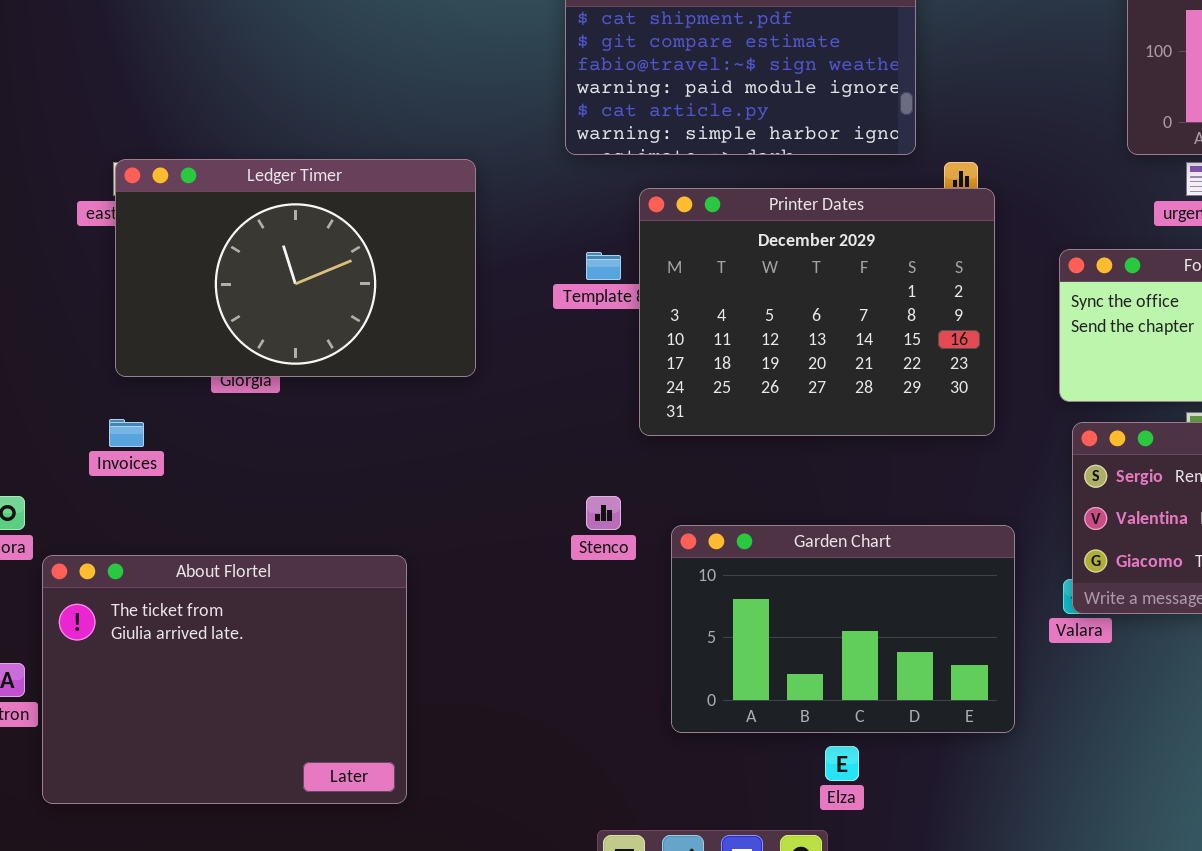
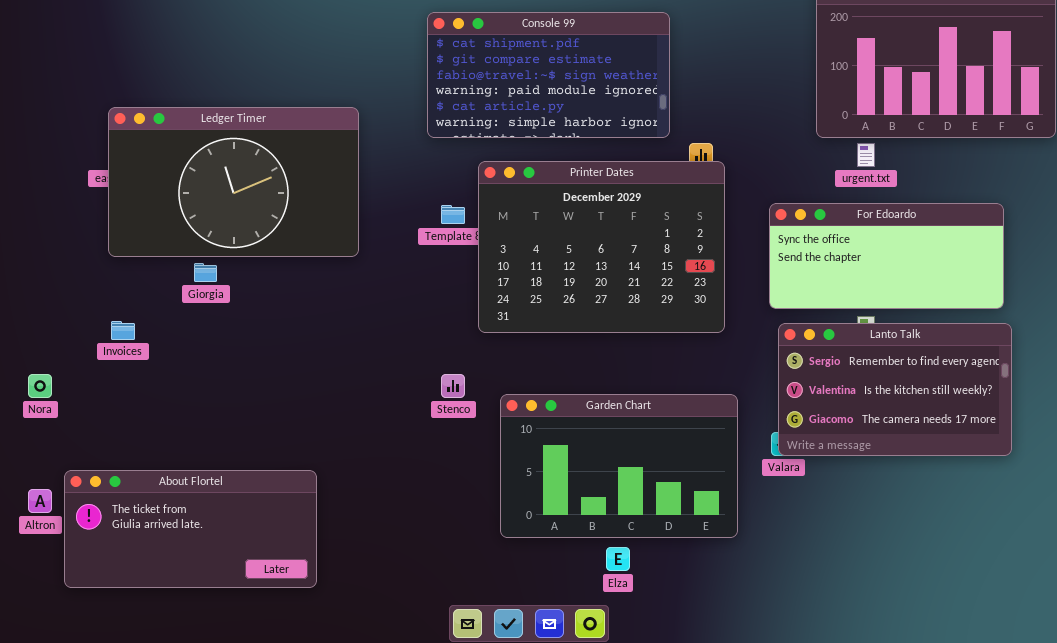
Ledger Timer: [115,159,476,377] -> [108,107,359,257], moved
About Flortel: [42,555,407,804] -> [64,470,317,588], resized

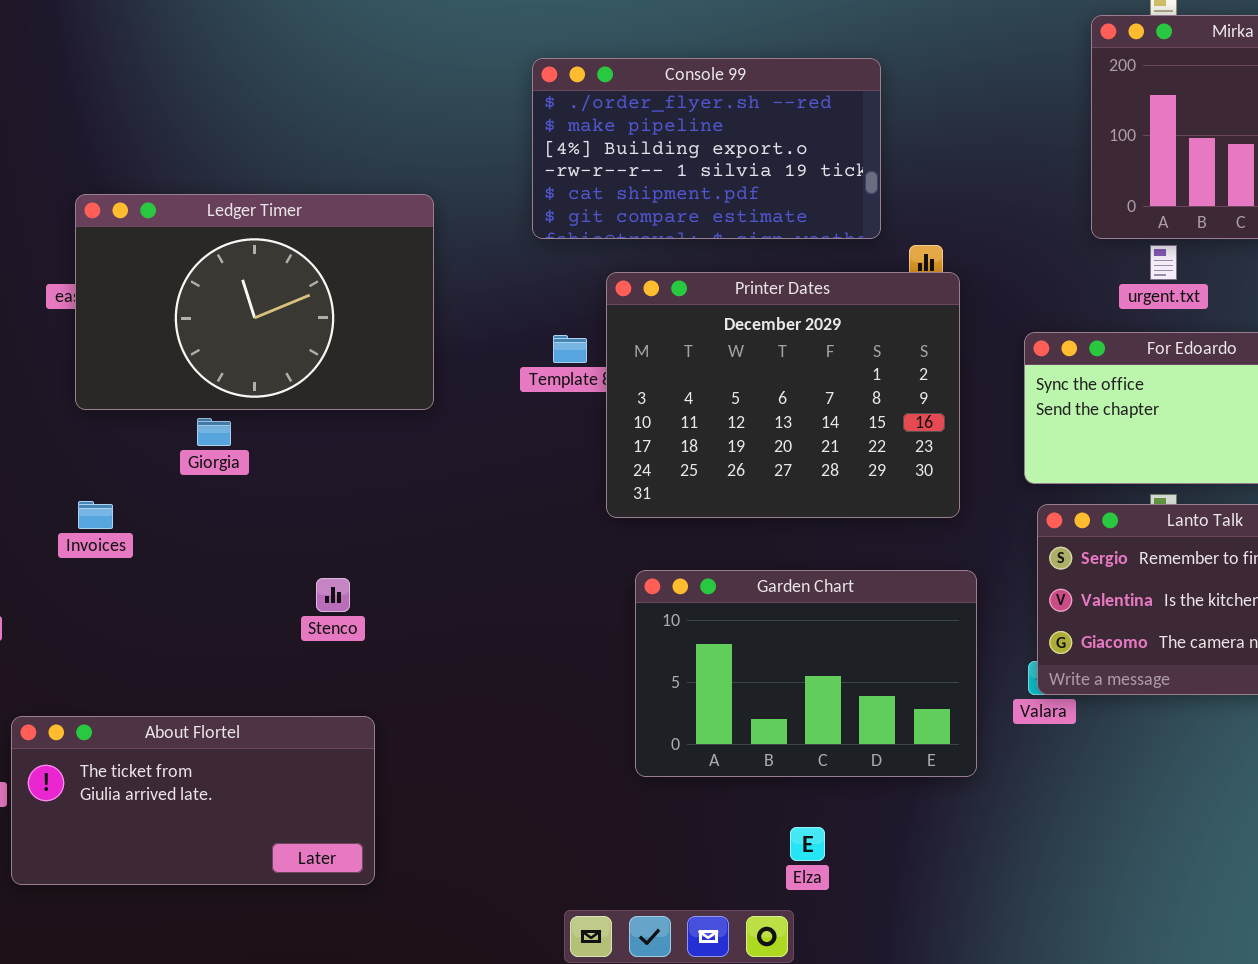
Console 99: [427,12,670,138] -> [532,58,881,239], scrolled up 4 rows
Stenco: [441,374,465,398] -> [316,578,350,612], moved
Garden Chart: [500,394,738,538] -> [635,570,977,777], moved

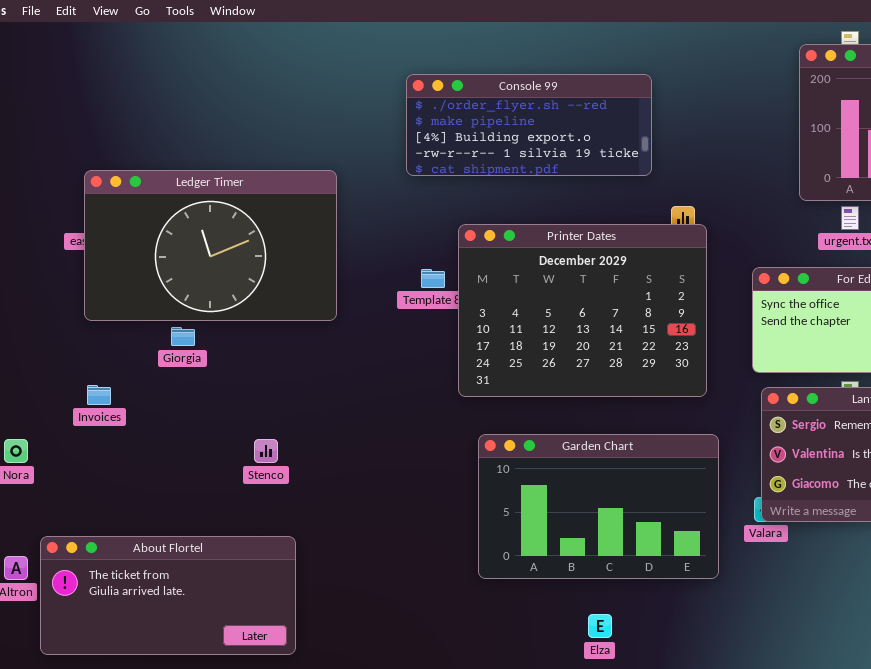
Console 99: [532,58,881,239] -> [406,74,652,176], resized

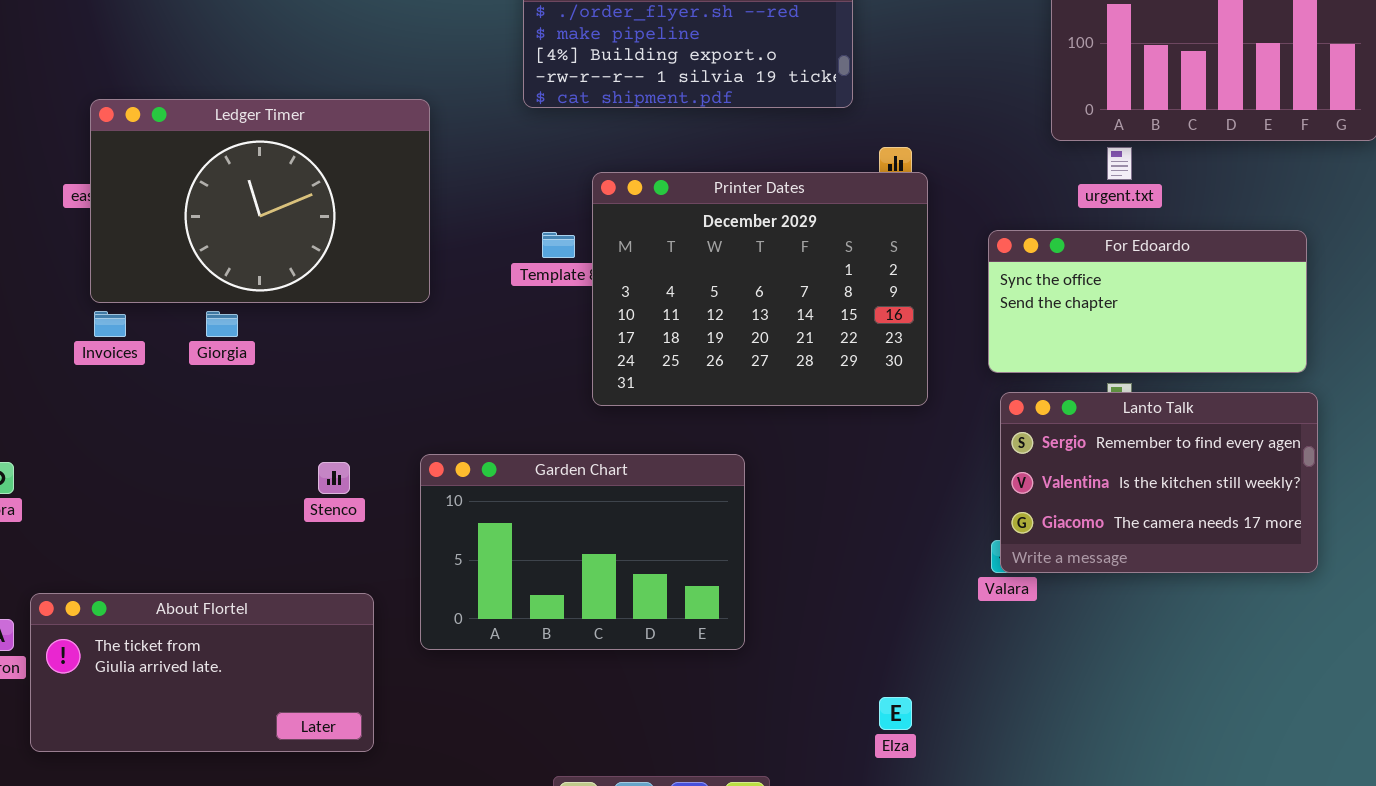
Invoices: [87,385,111,405] -> [94,311,126,337], moved
Garden Chart: [478,434,719,579] -> [420,454,745,650], moved
Elza: [588,614,612,638] -> [879,697,912,730], moved

